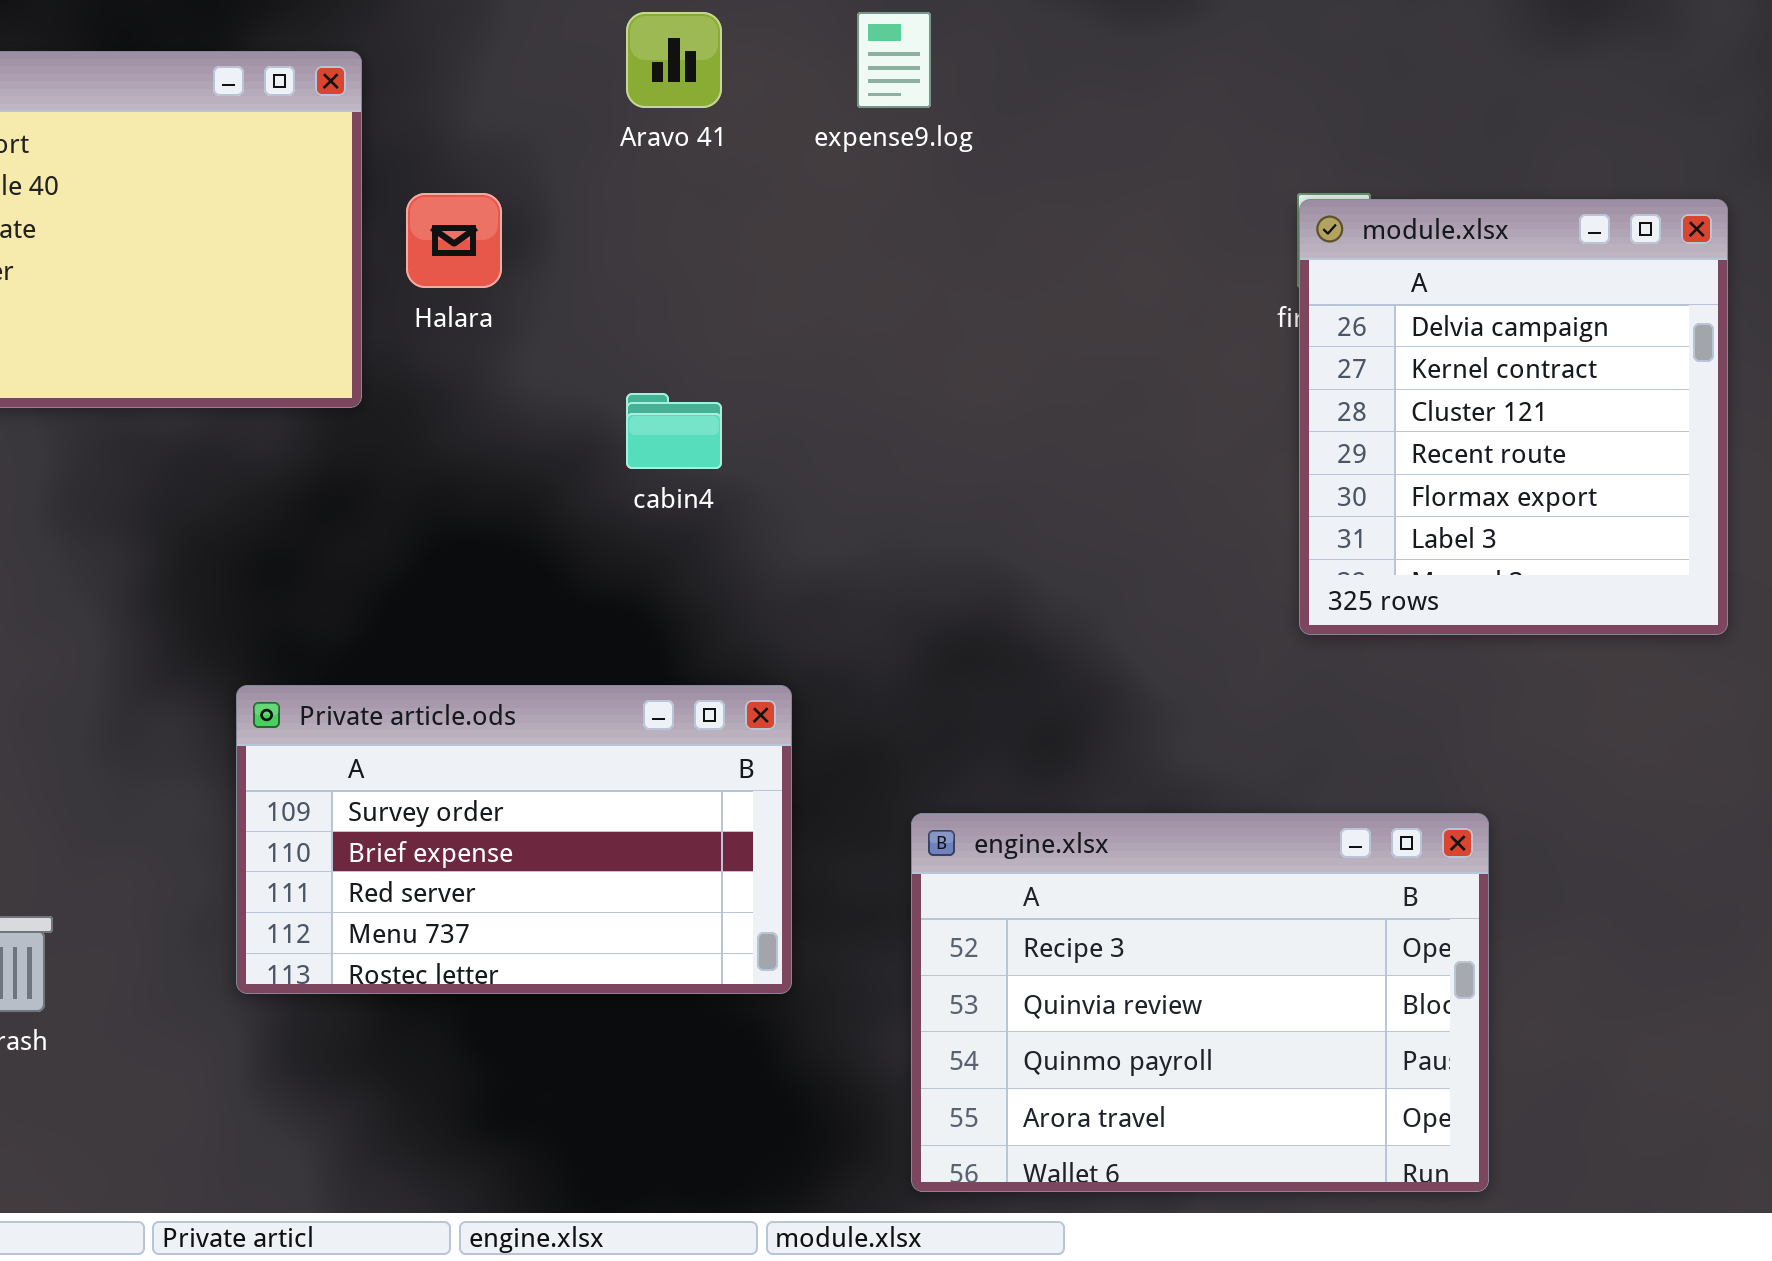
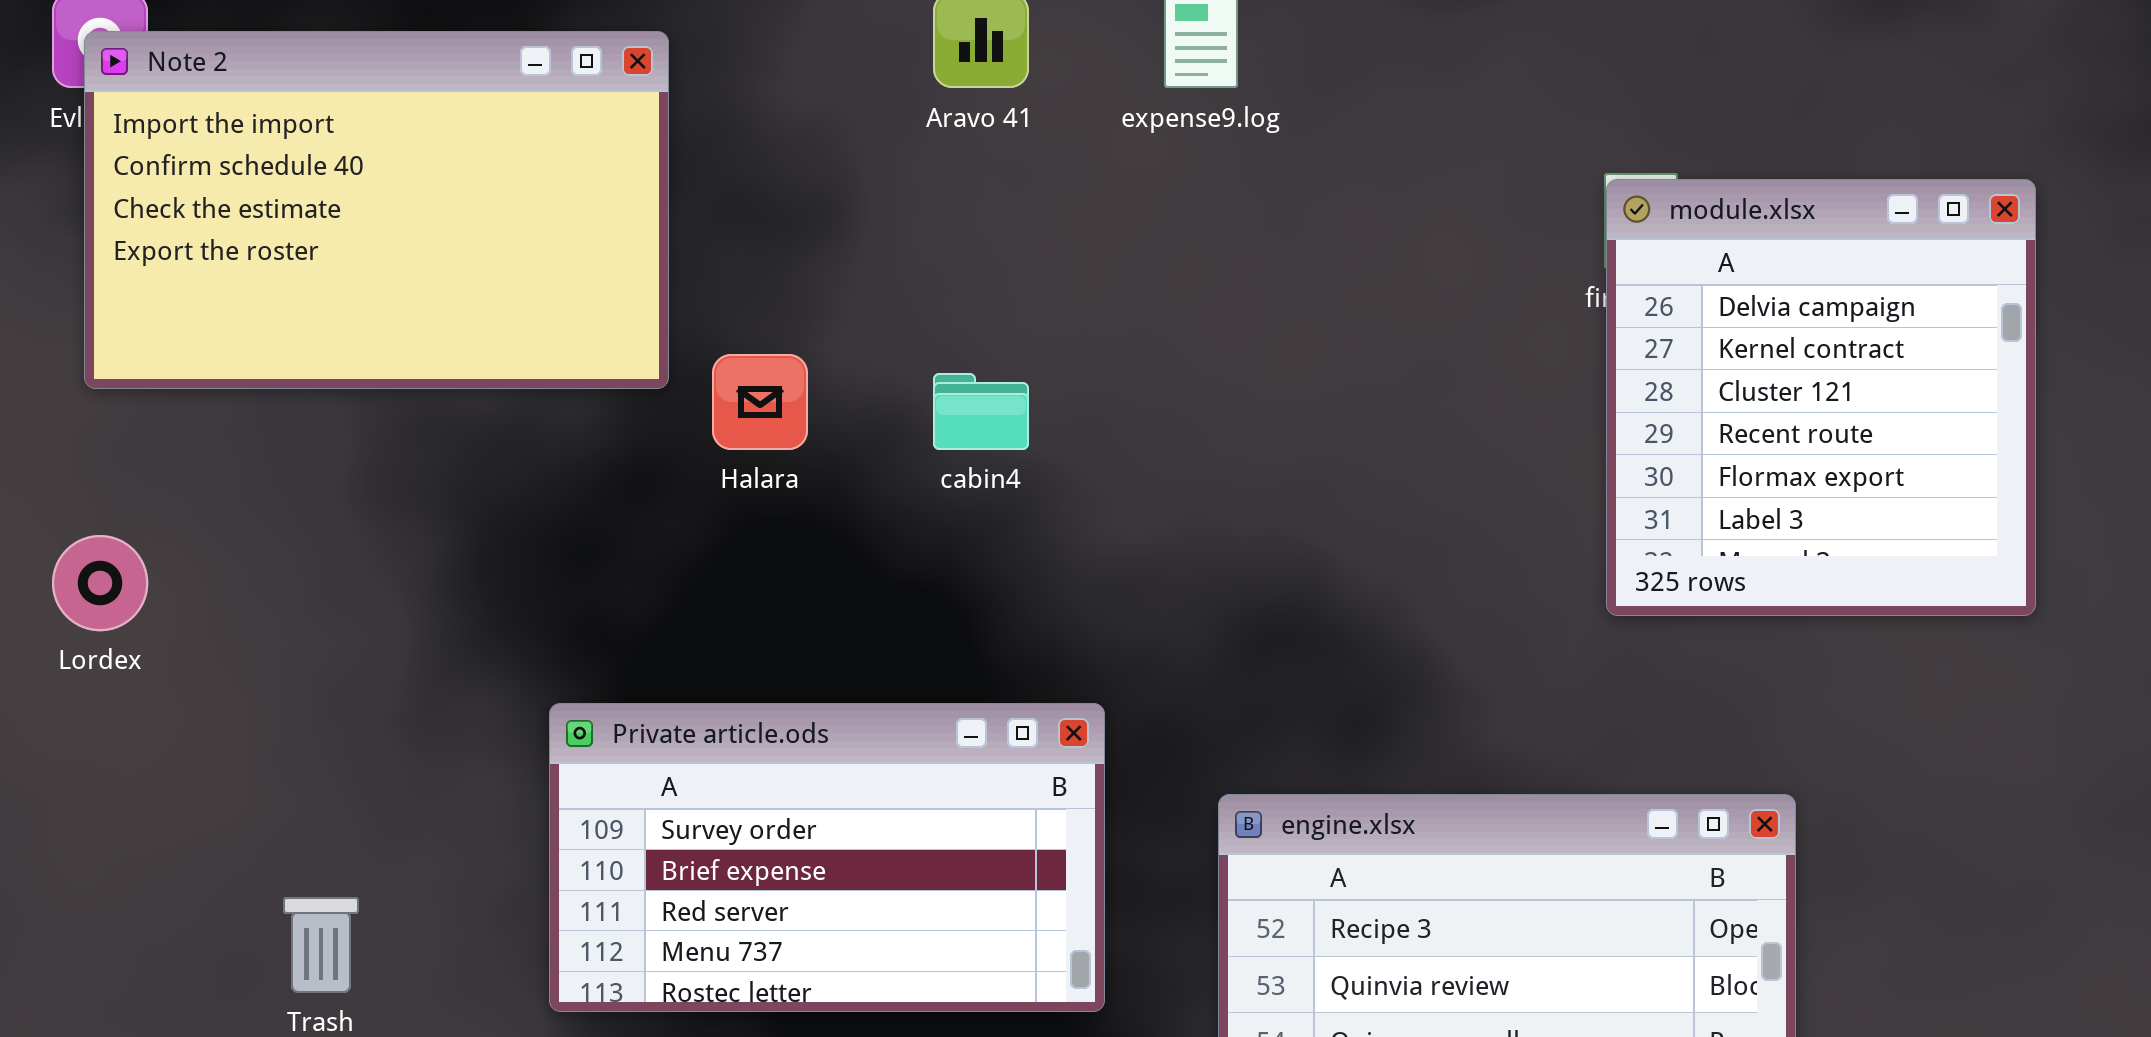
Halara: [406,193,502,288] -> [712,354,808,450], moved
Private article.ods: [236,685,792,994] -> [549,703,1105,1012], moved

